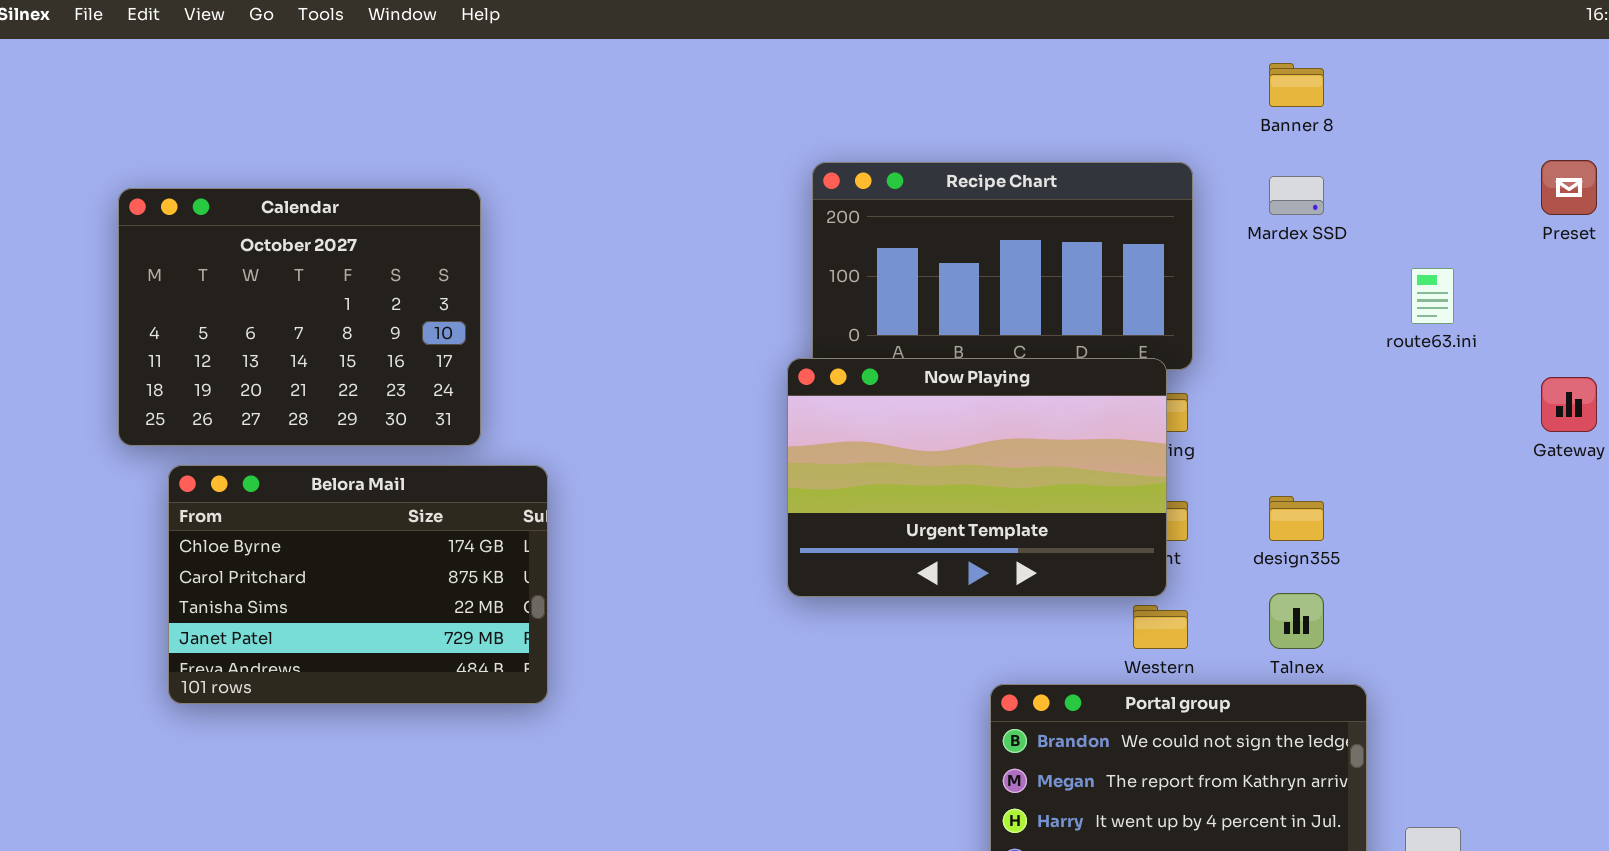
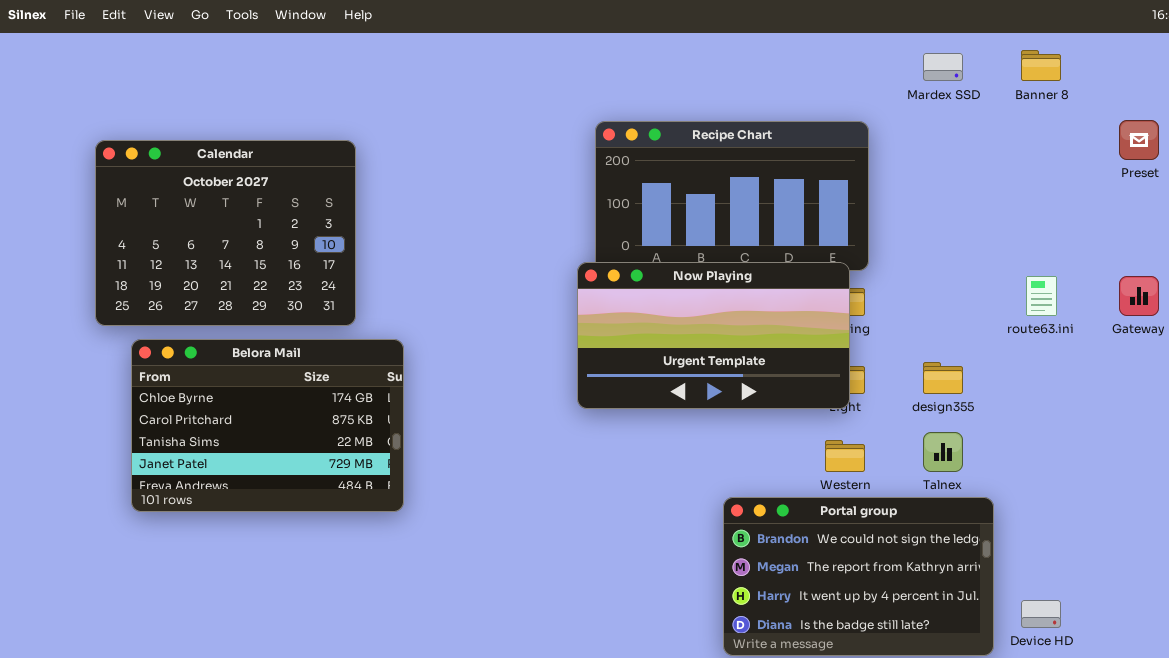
Banner 8: [1269,63,1324,107] -> [1021,50,1061,81], moved
Mardex SSD: [1269,176,1324,215] -> [923,53,963,81], moved
route63.ini: [1411,268,1454,324] -> [1026,276,1057,316], moved
Now Playing: [787,358,1167,597] -> [577,262,850,409], resized

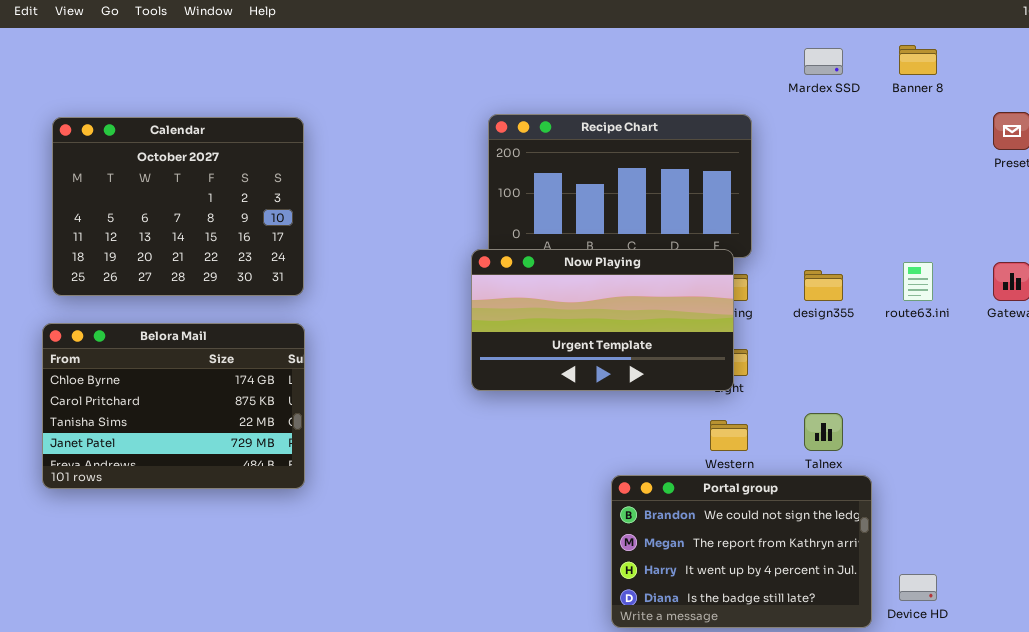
Calendar: [95,140,356,326] -> [52,117,304,296], moved
design355: [923,362,963,394] -> [804,270,843,301], moved

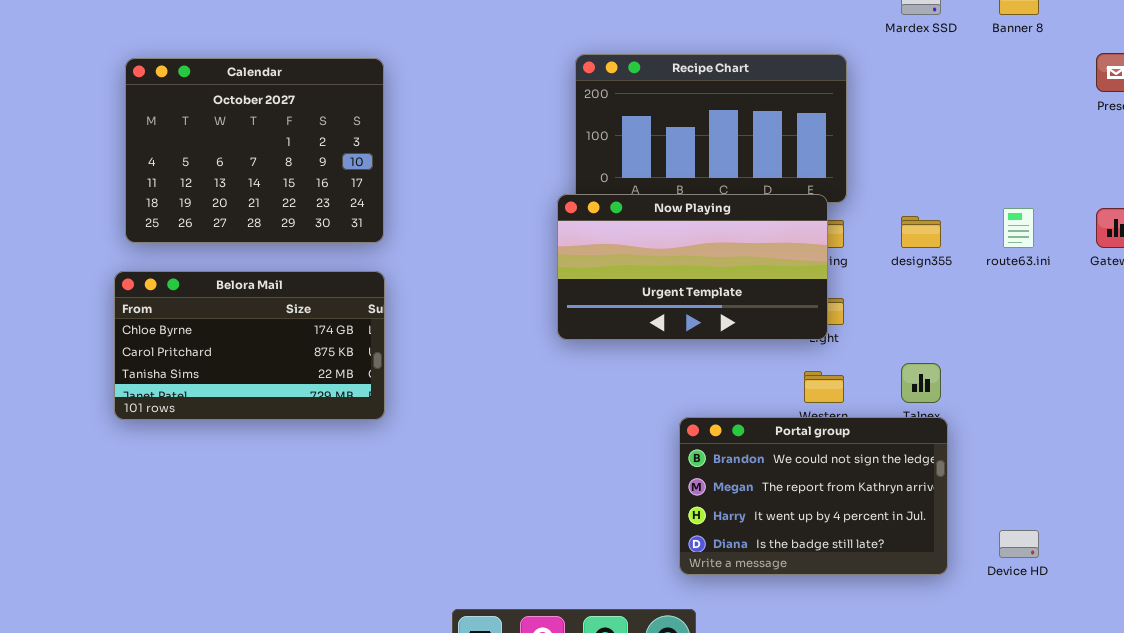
Belora Mail: [42,323,305,489] -> [114,271,385,420], resized
Portal group: [611,475,872,628] -> [679,417,948,575], moved

